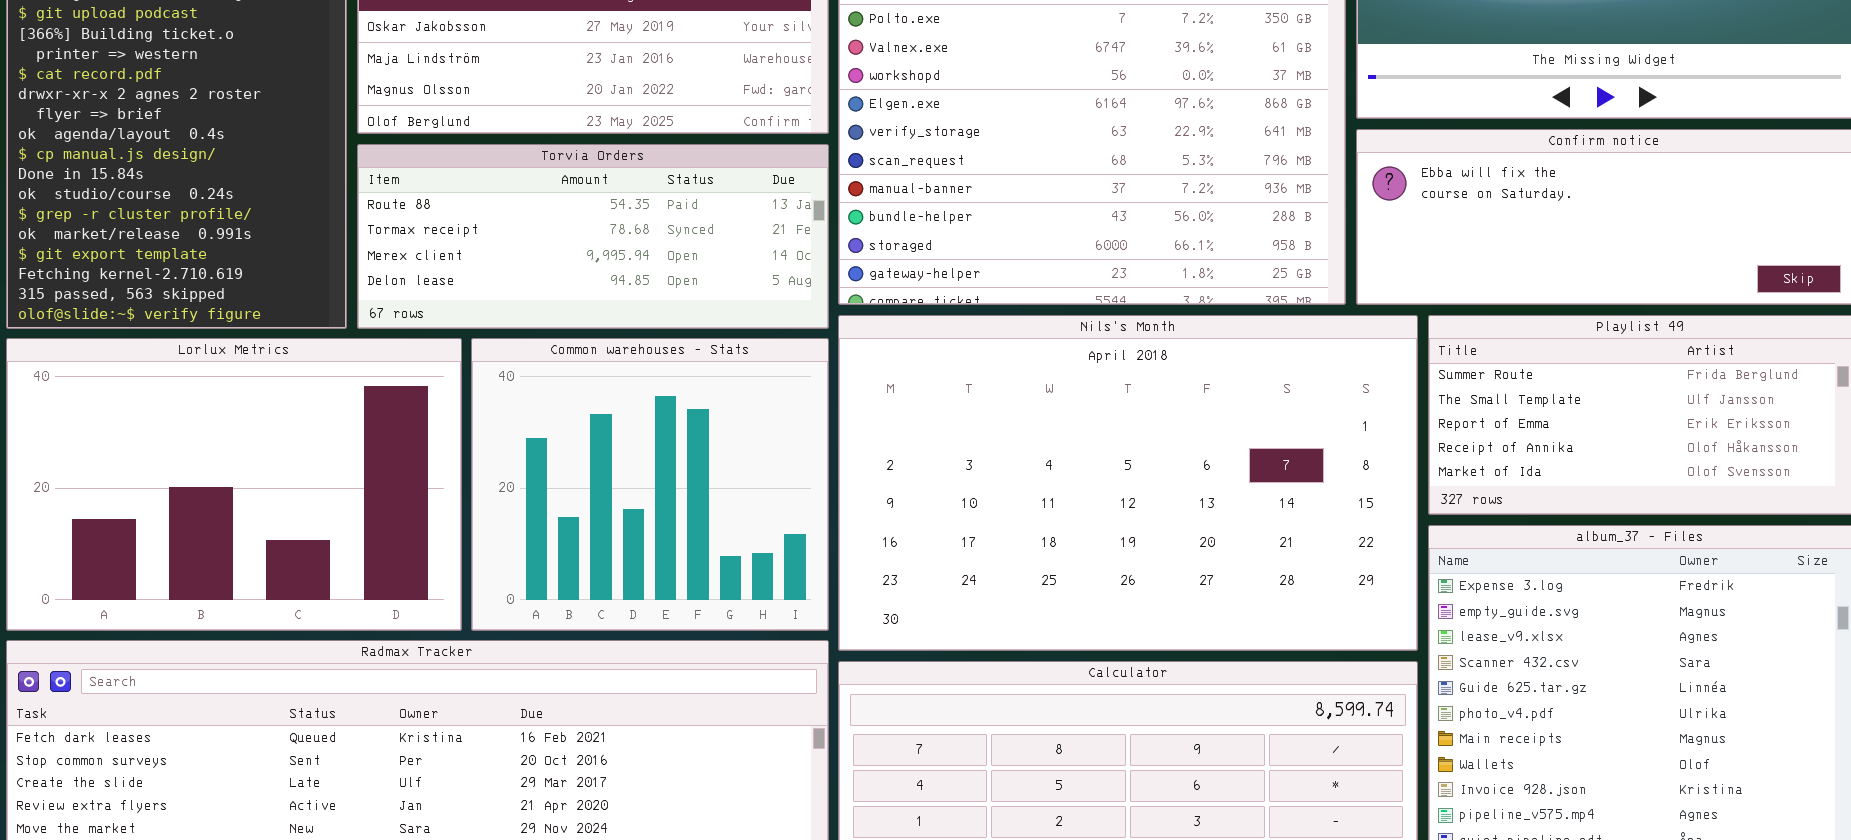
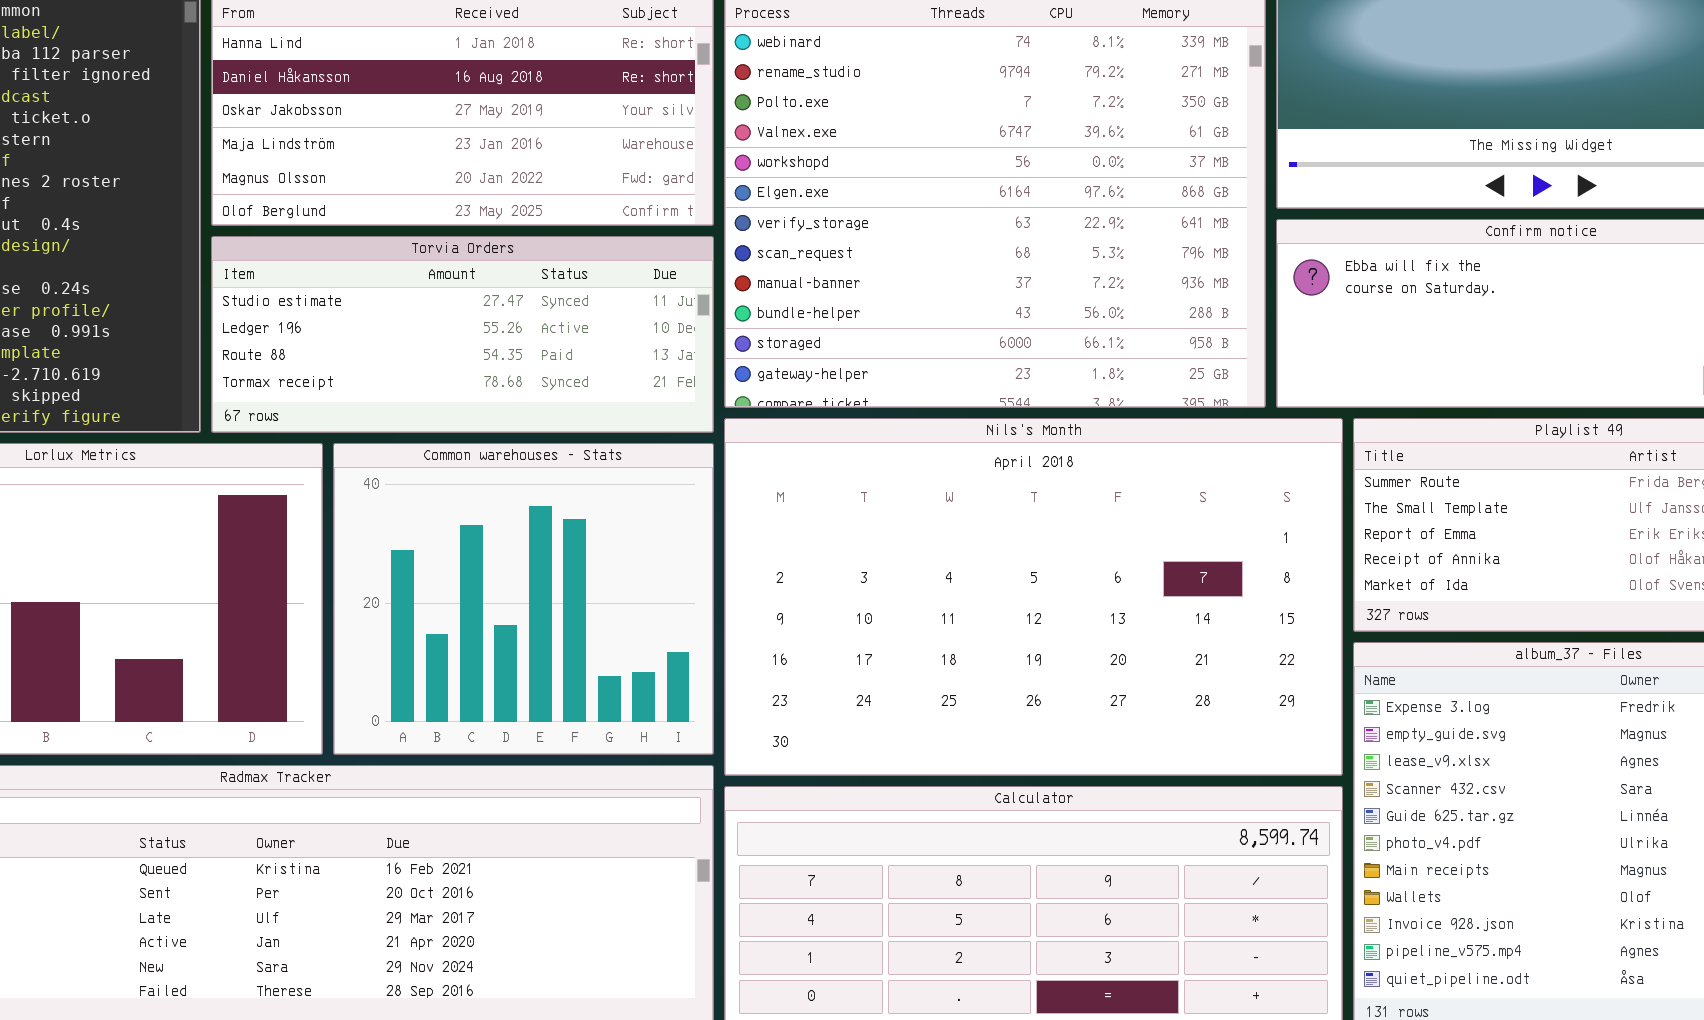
Torvia Orders: [357,144,829,329] -> [211,236,714,433], scrolled up 2 rows

